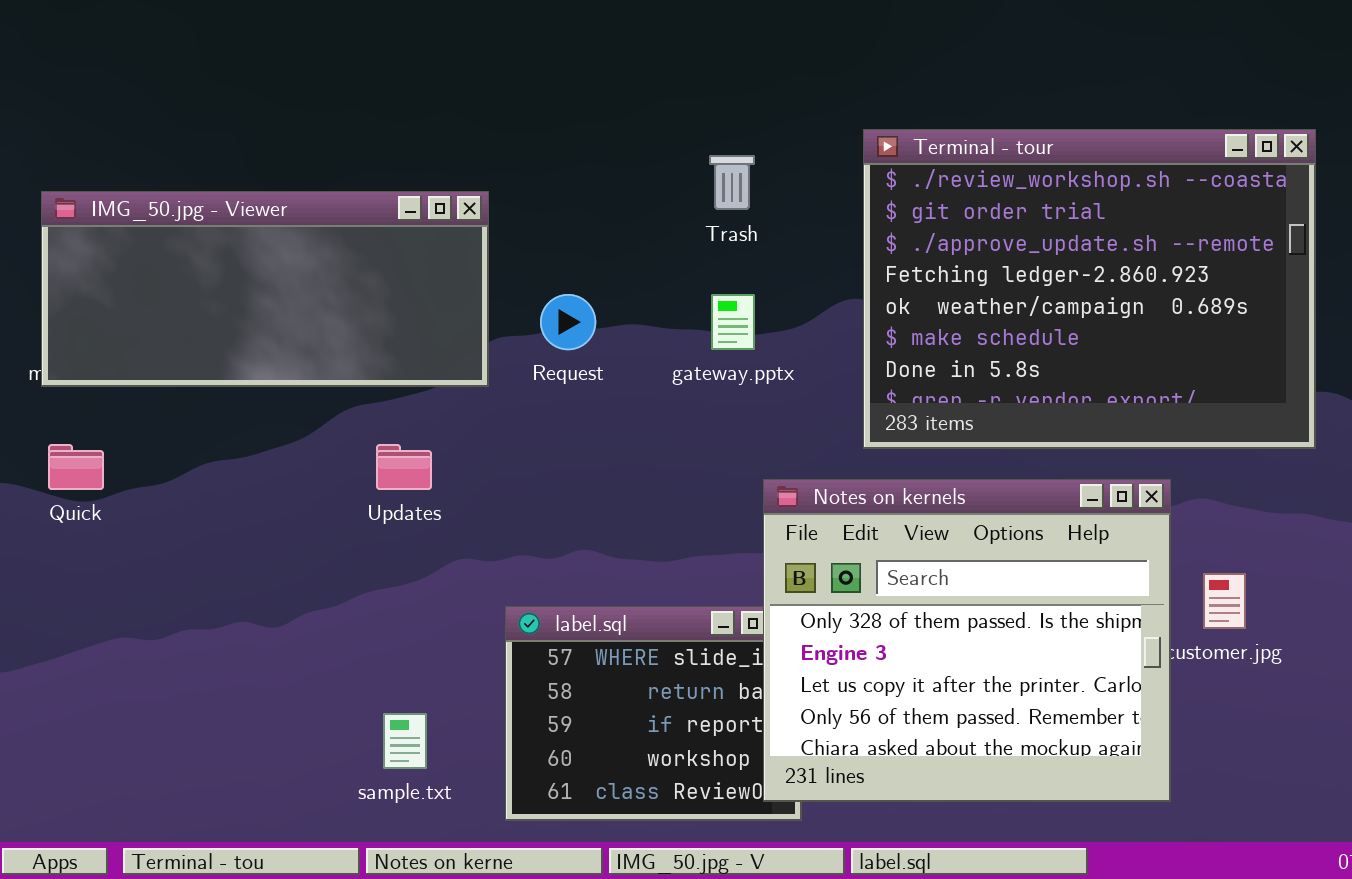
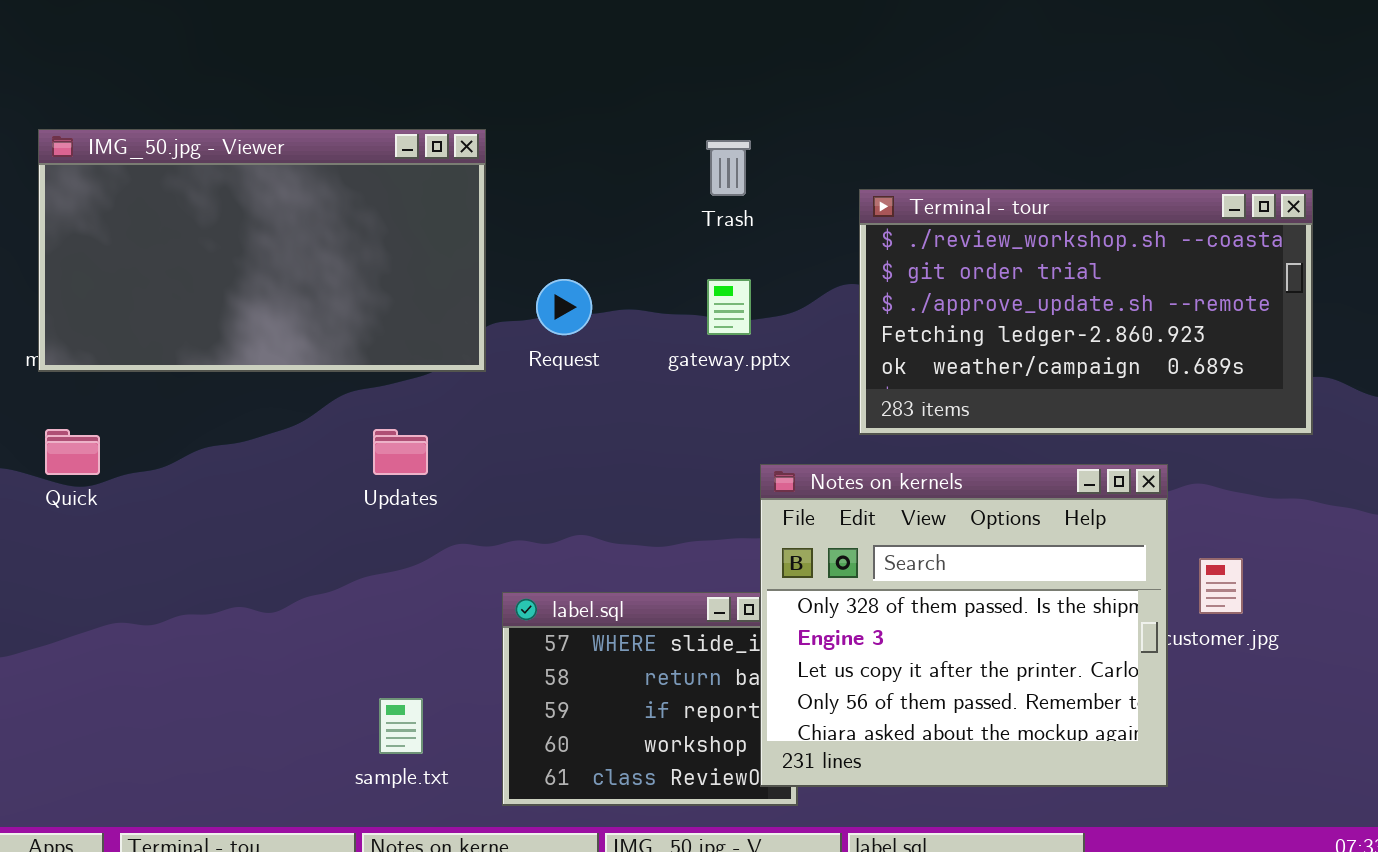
Terminal - tour: [863,129,1316,449] -> [859,189,1313,435], resized
IMG_50.jpg - Viewer: [41,191,489,387] -> [38,129,486,372], resized

